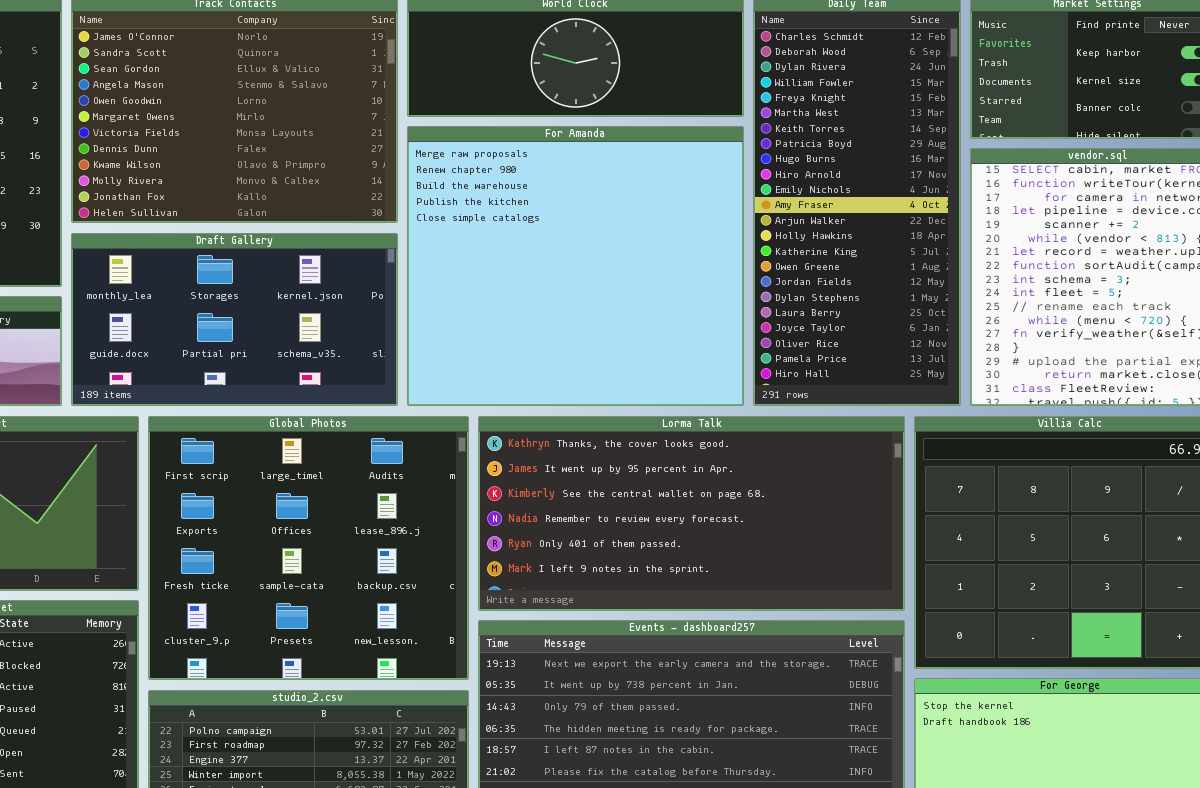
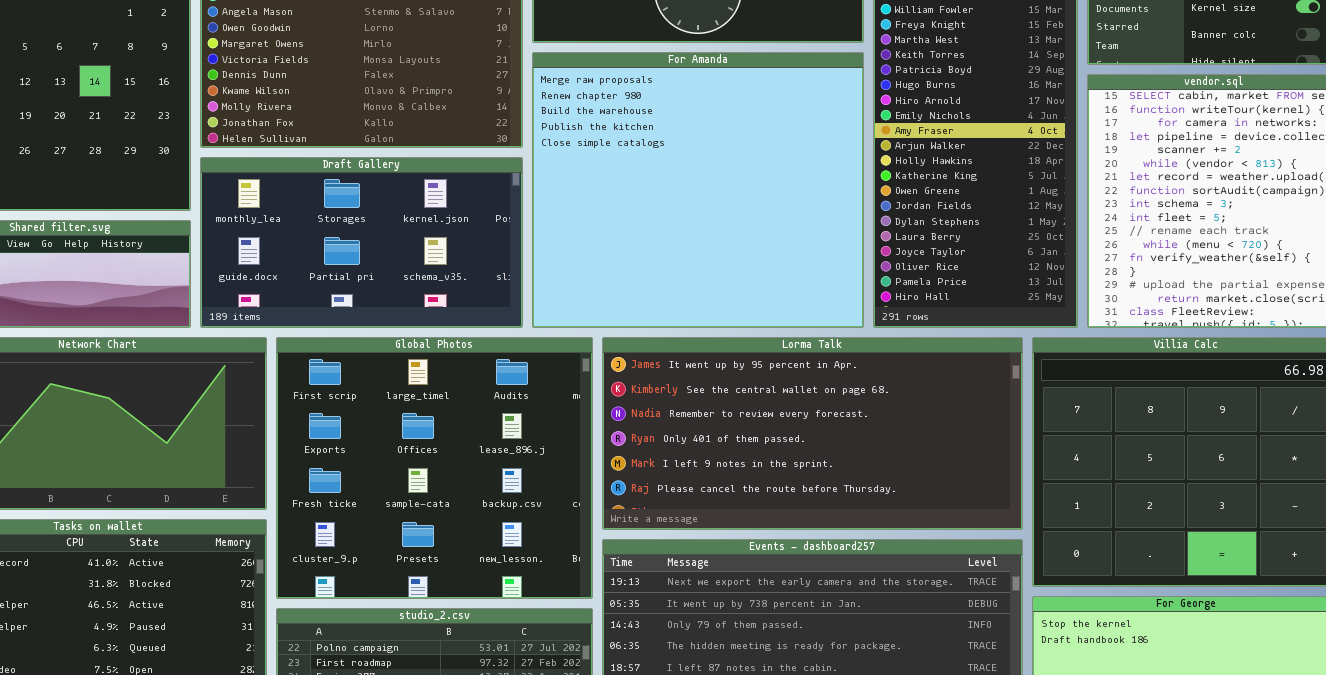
Lorma Talk: [478,416,905,611] -> [602,337,1023,530], scrolled down 1 row

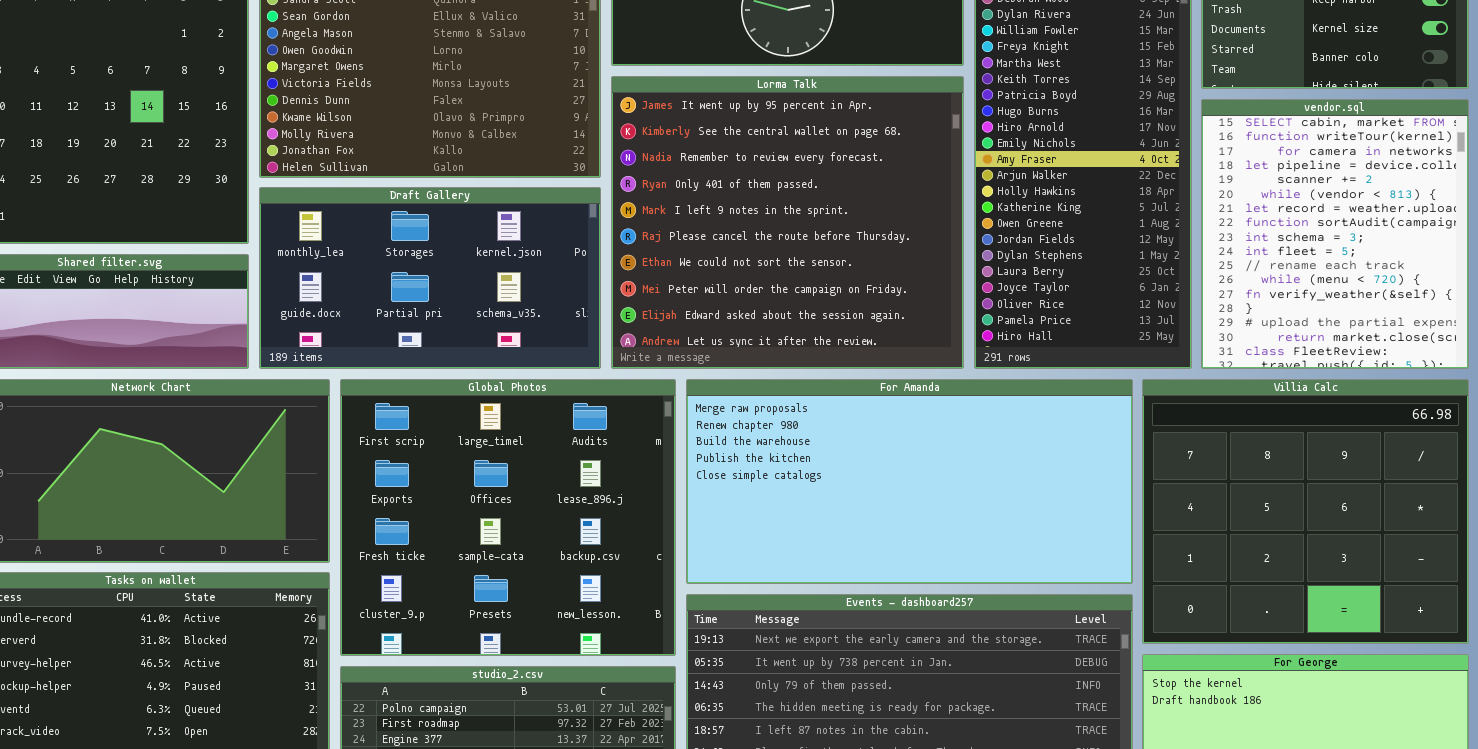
For Amanda: [532,52,864,328] -> [686,379,1133,584], moved, resized
Lorma Talk: [602,337,1023,530] -> [611,76,964,369], moved, resized

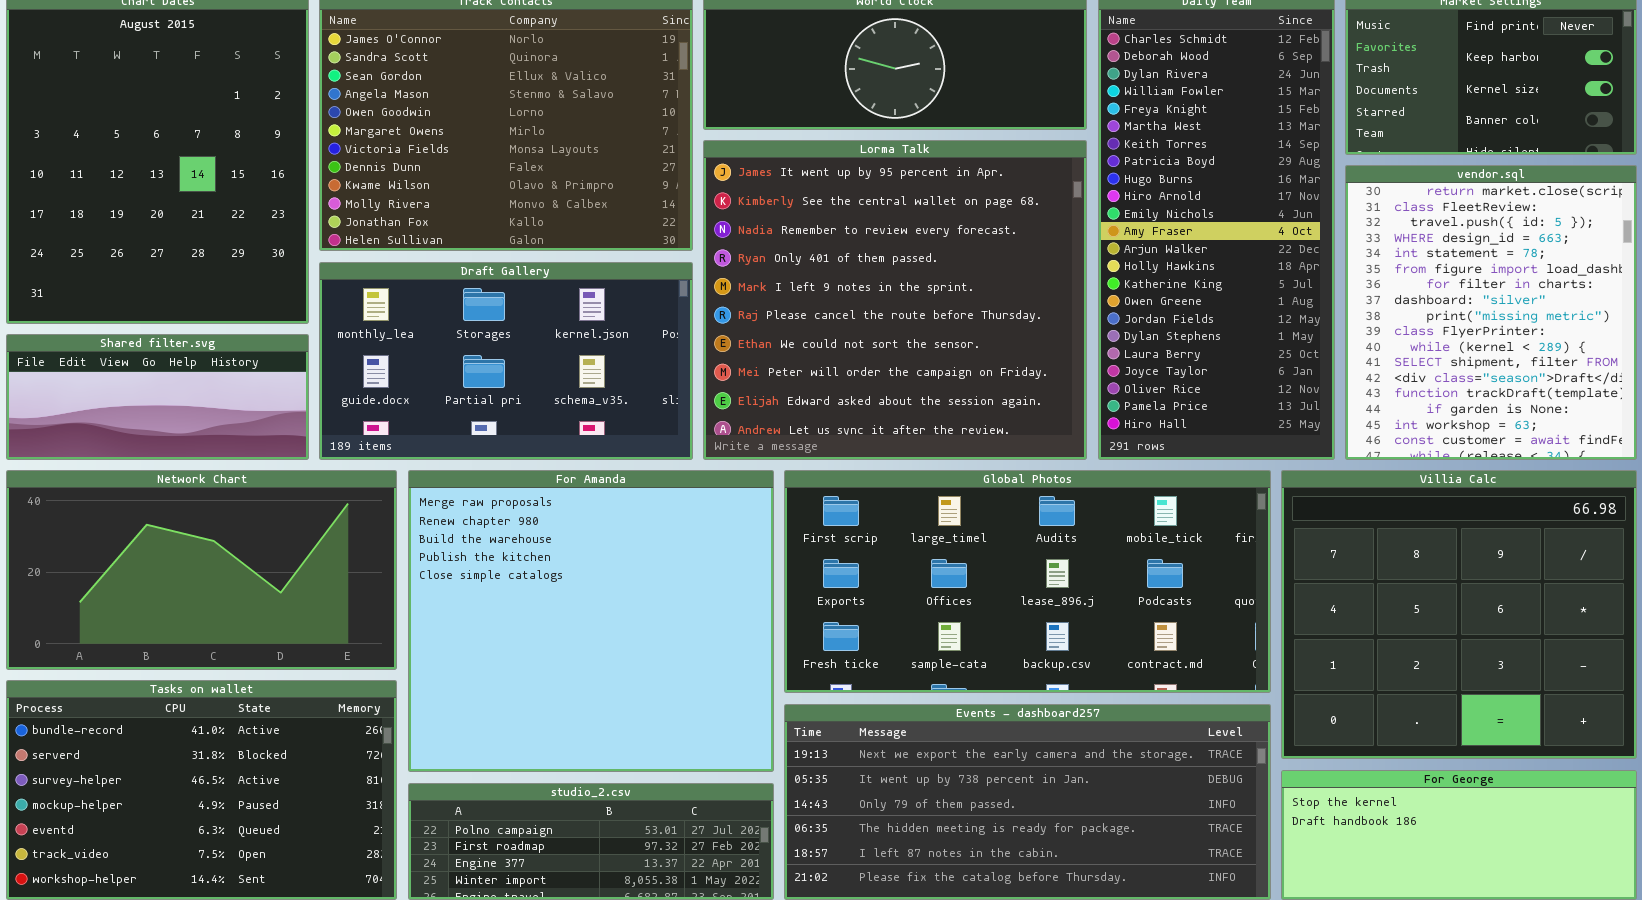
vendor.sql: [1201,99,1469,369] -> [1345,165,1637,460], scrolled down 15 rows
Global Photos: [340,379,676,656] -> [784,470,1271,693], moved, resized
For Amanda: [686,379,1133,584] -> [408,470,774,772], moved, resized

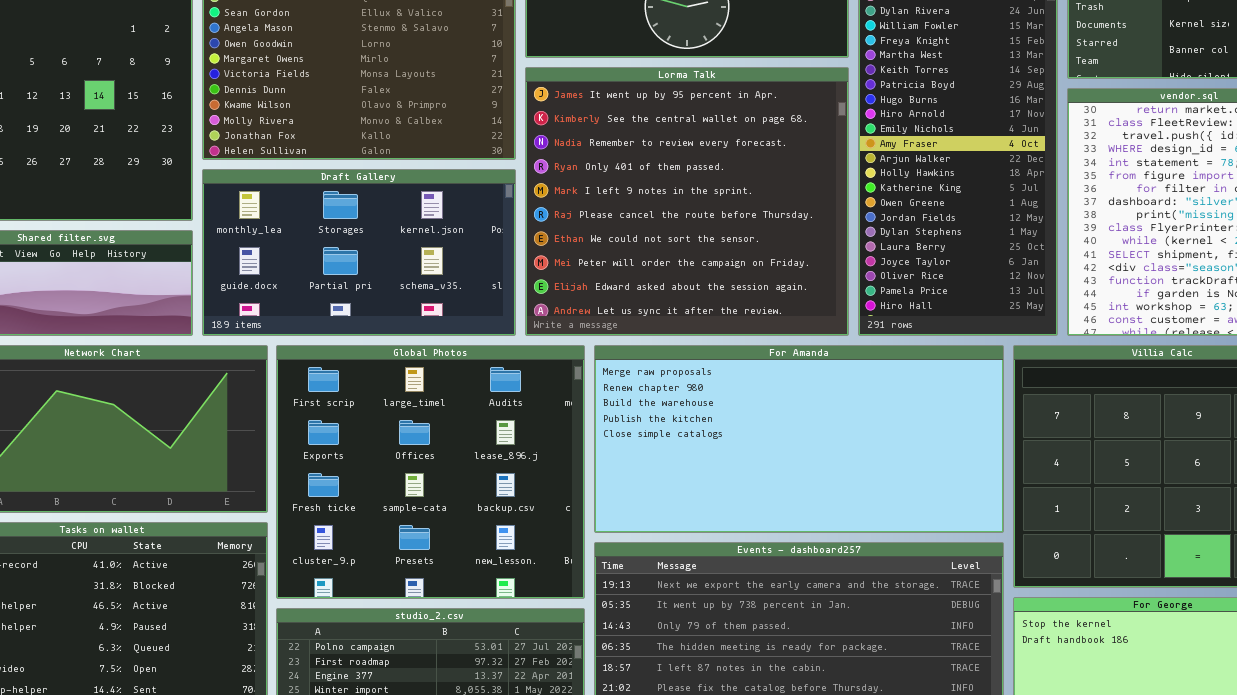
For Amanda: [408,470,774,772] -> [594,345,1004,533], moved, resized
Global Photos: [784,470,1271,693] -> [276,345,585,599], moved, resized

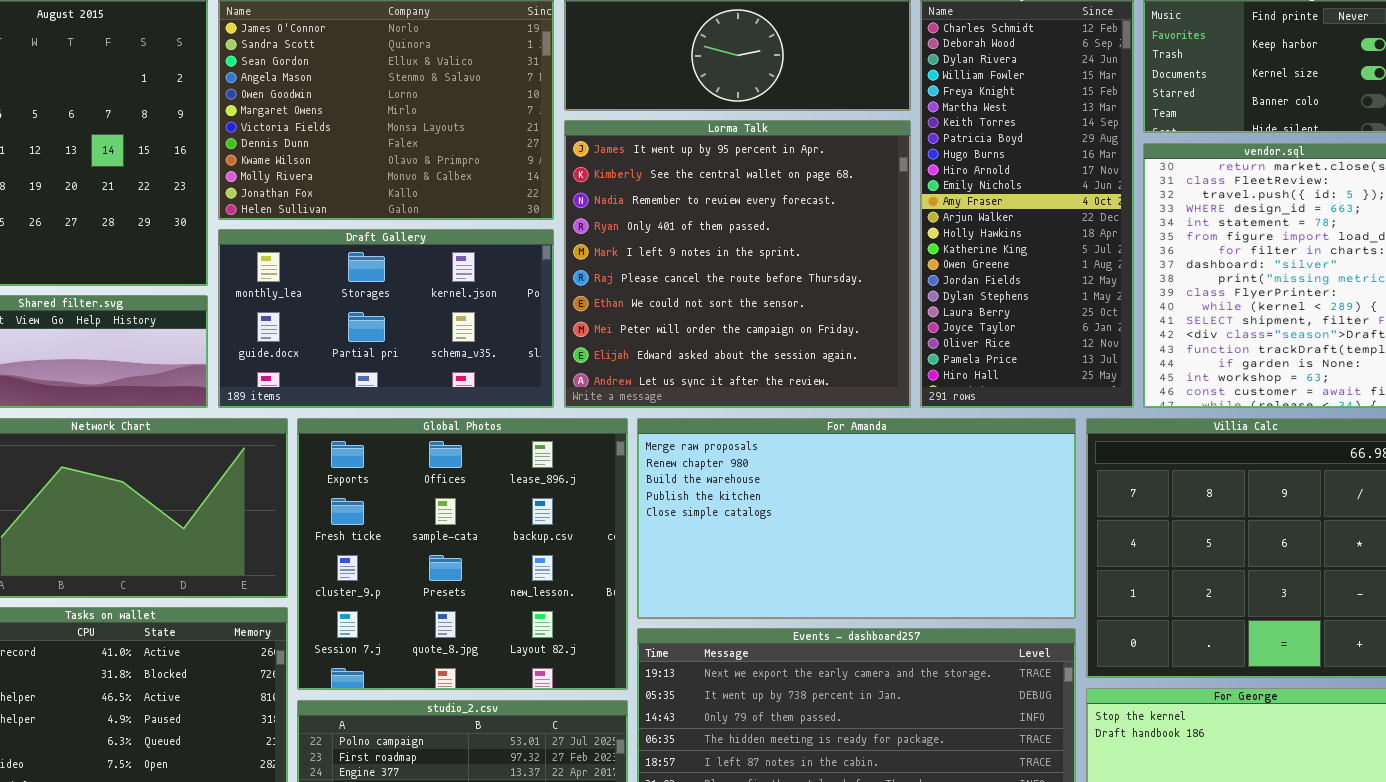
Global Photos: [276,345,585,599] -> [297,418,628,690], scrolled down 1 row

